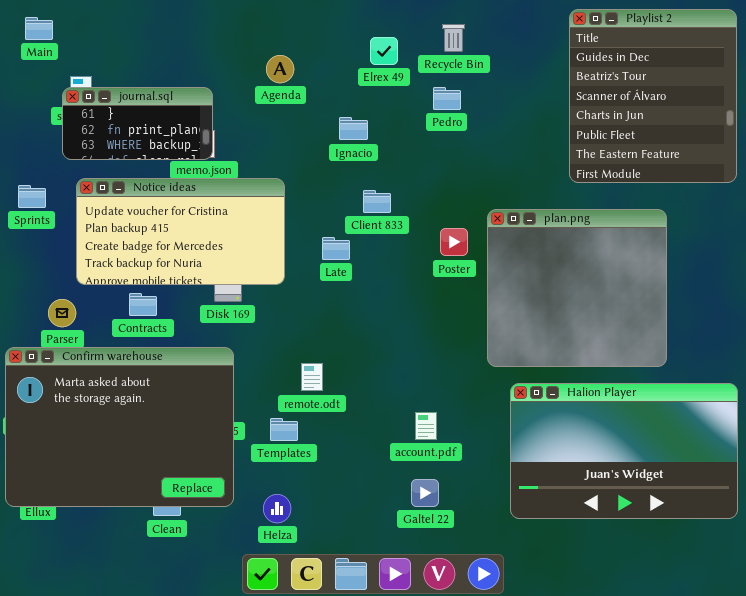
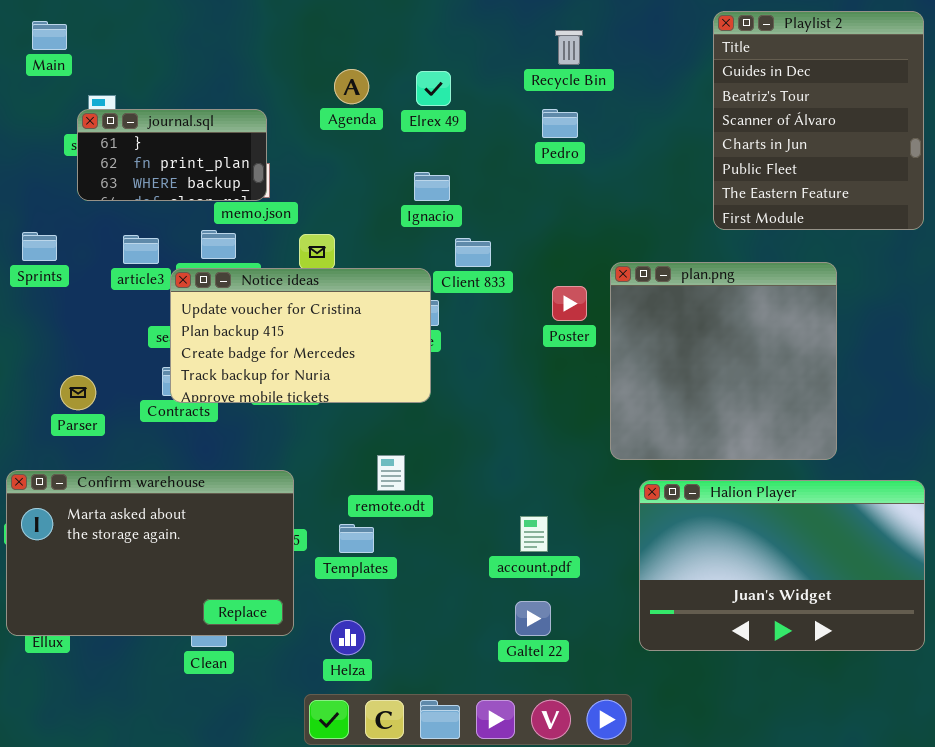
Elrex 49: [370,37,398,65] -> [416,71,451,106], moved
Ignacio: [339,117,368,140] -> [414,172,450,201], moved
Notice ideas: [76,178,285,285] -> [170,268,431,403], moved
Confirm warehouse: [5,347,234,507] -> [6,470,294,636], resized

